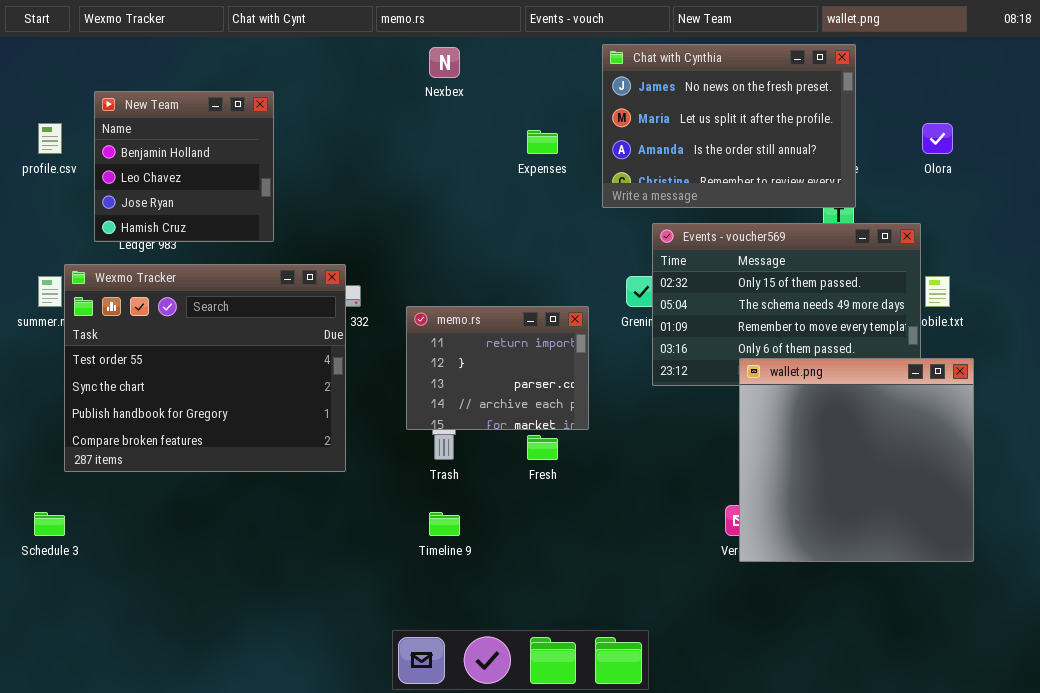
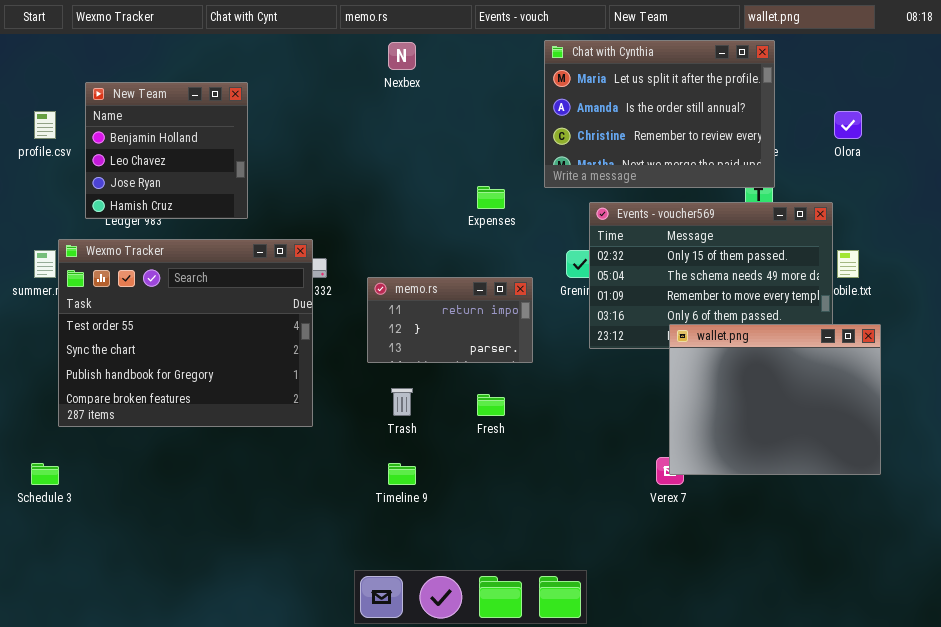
Chat with Cynthia: [602,44,856,208] -> [544,40,775,188], scrolled down 1 row
Expenses: [527,130,558,154] -> [477,186,505,209], moved
memo.rs: [406,306,589,430] -> [367,277,533,363], resized
wallet.png: [739,358,974,562] -> [669,324,881,475], resized

